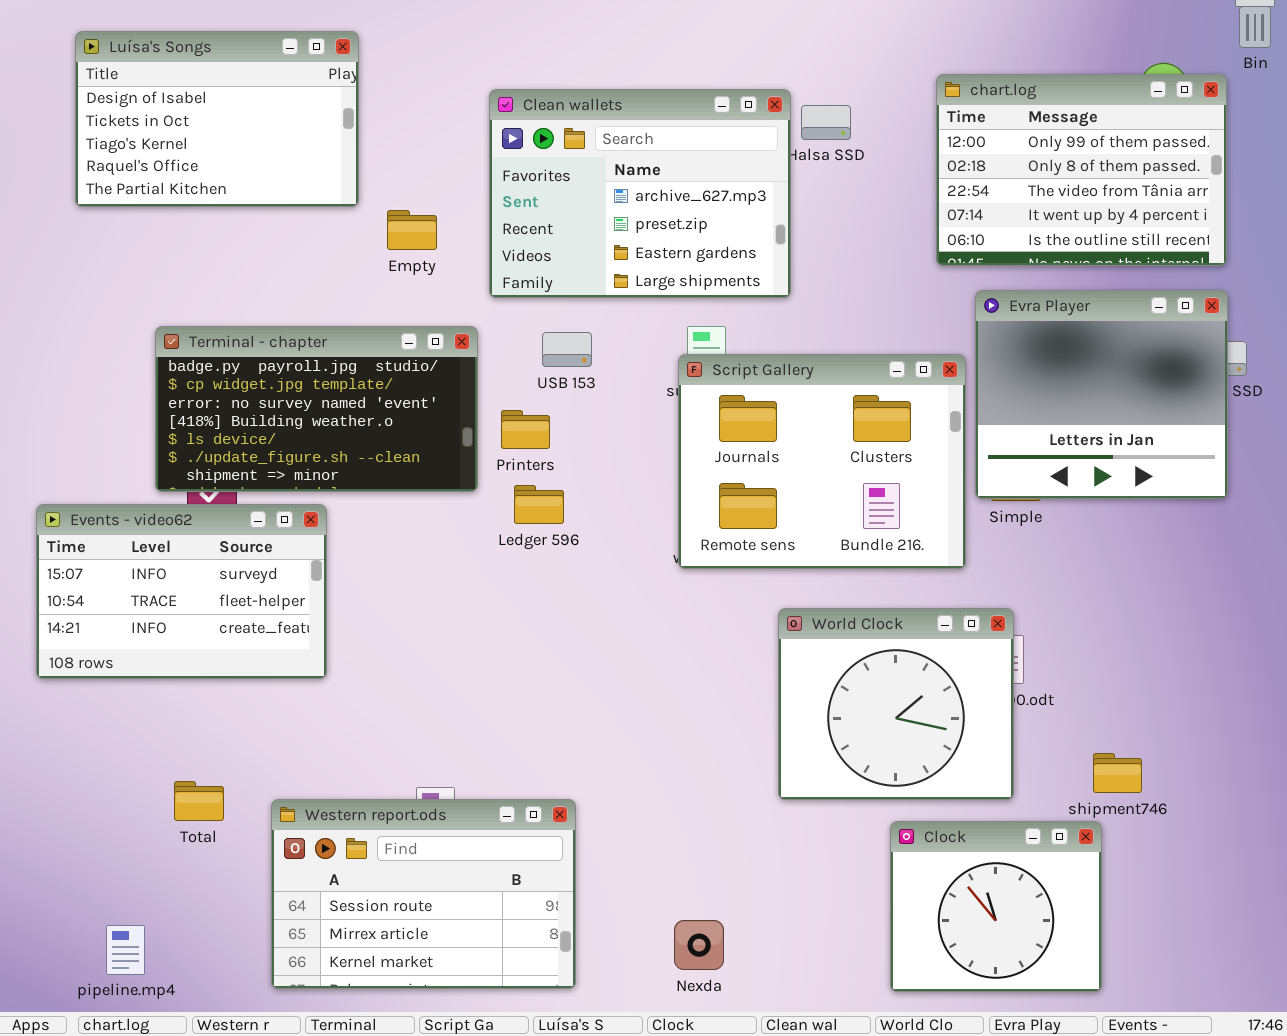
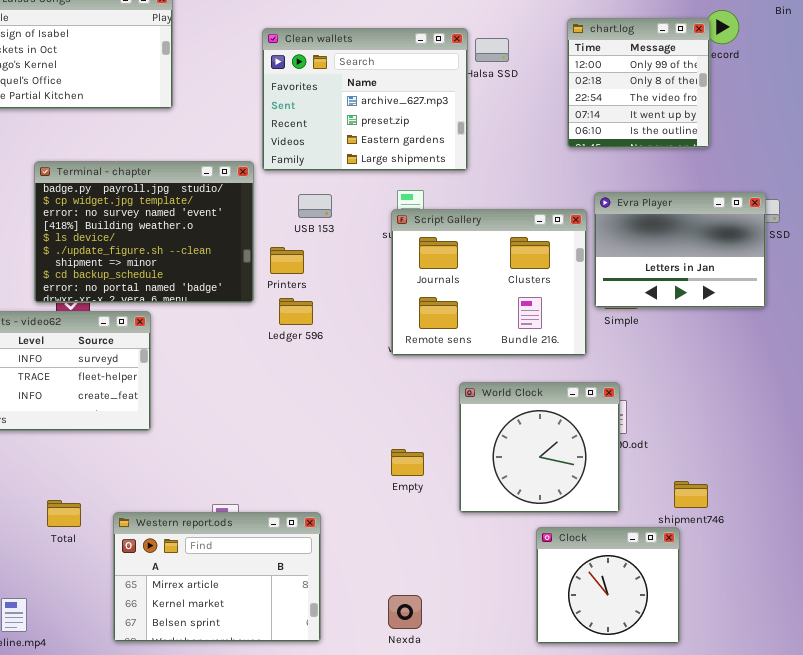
chart.log: [936,74,1227,266] -> [567,18,710,148], resized
Empty: [387,210,437,250] -> [391,449,424,476], moved
Evra Player: [975,290,1228,499] -> [594,192,766,308], resized
Terminal - chapter: [155,326,478,492] -> [34,161,254,303], resized
Western report.ods: [271,799,576,989] -> [113,512,321,642], scrolled down 1 row

